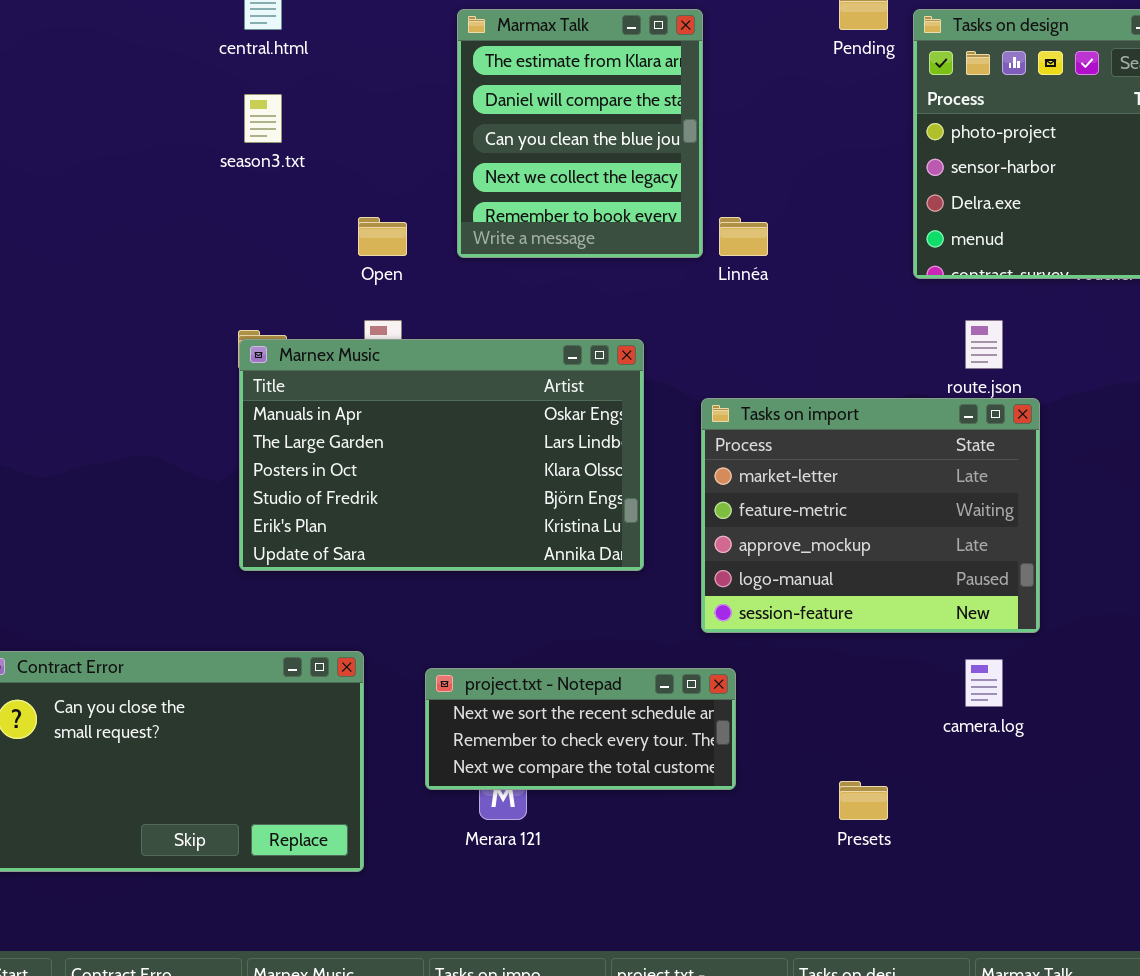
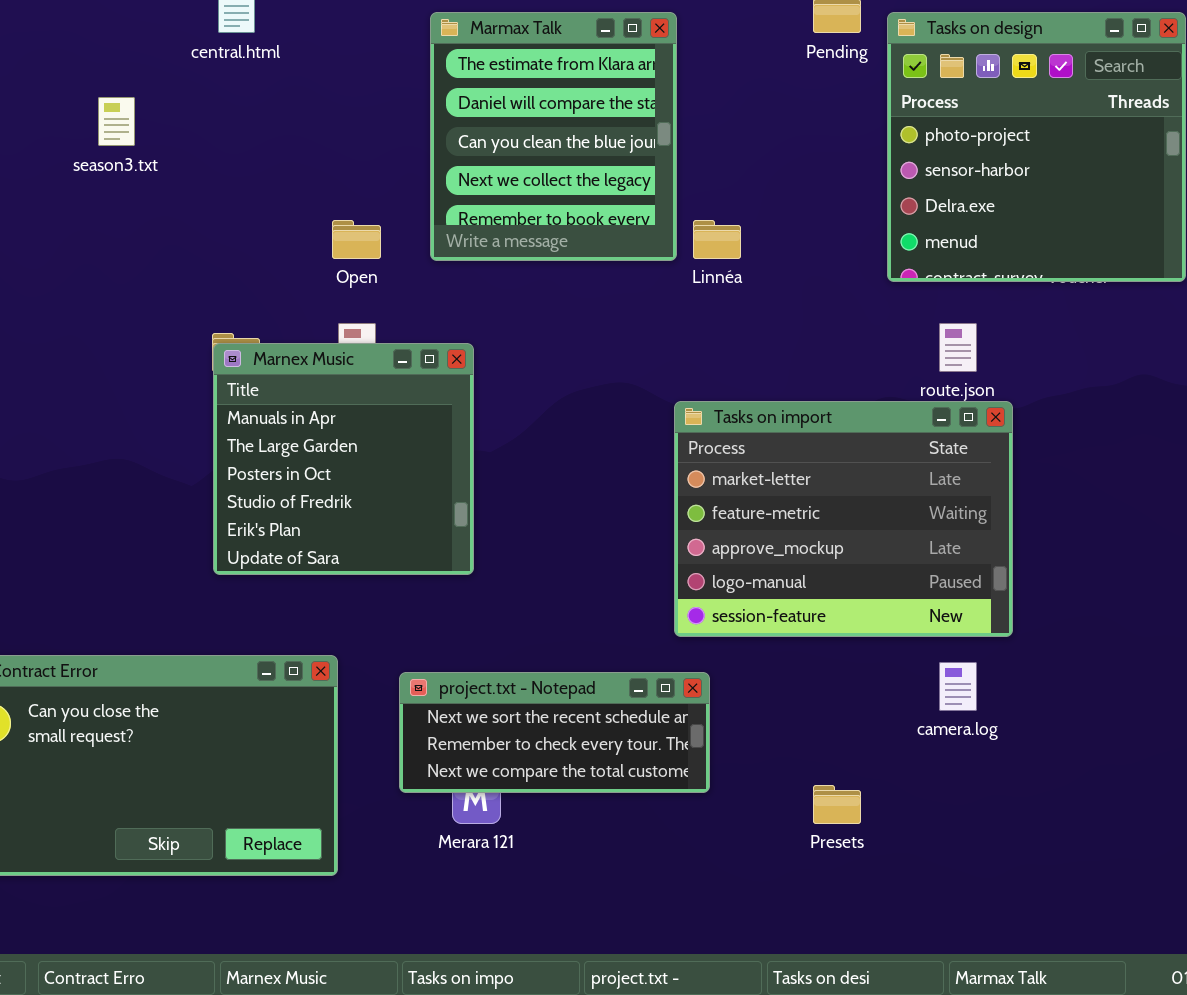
season3.txt: [244,94,282,143] -> [98,97,135,146], moved
Marnex Music: [239,339,644,571] -> [213,343,474,575], resized

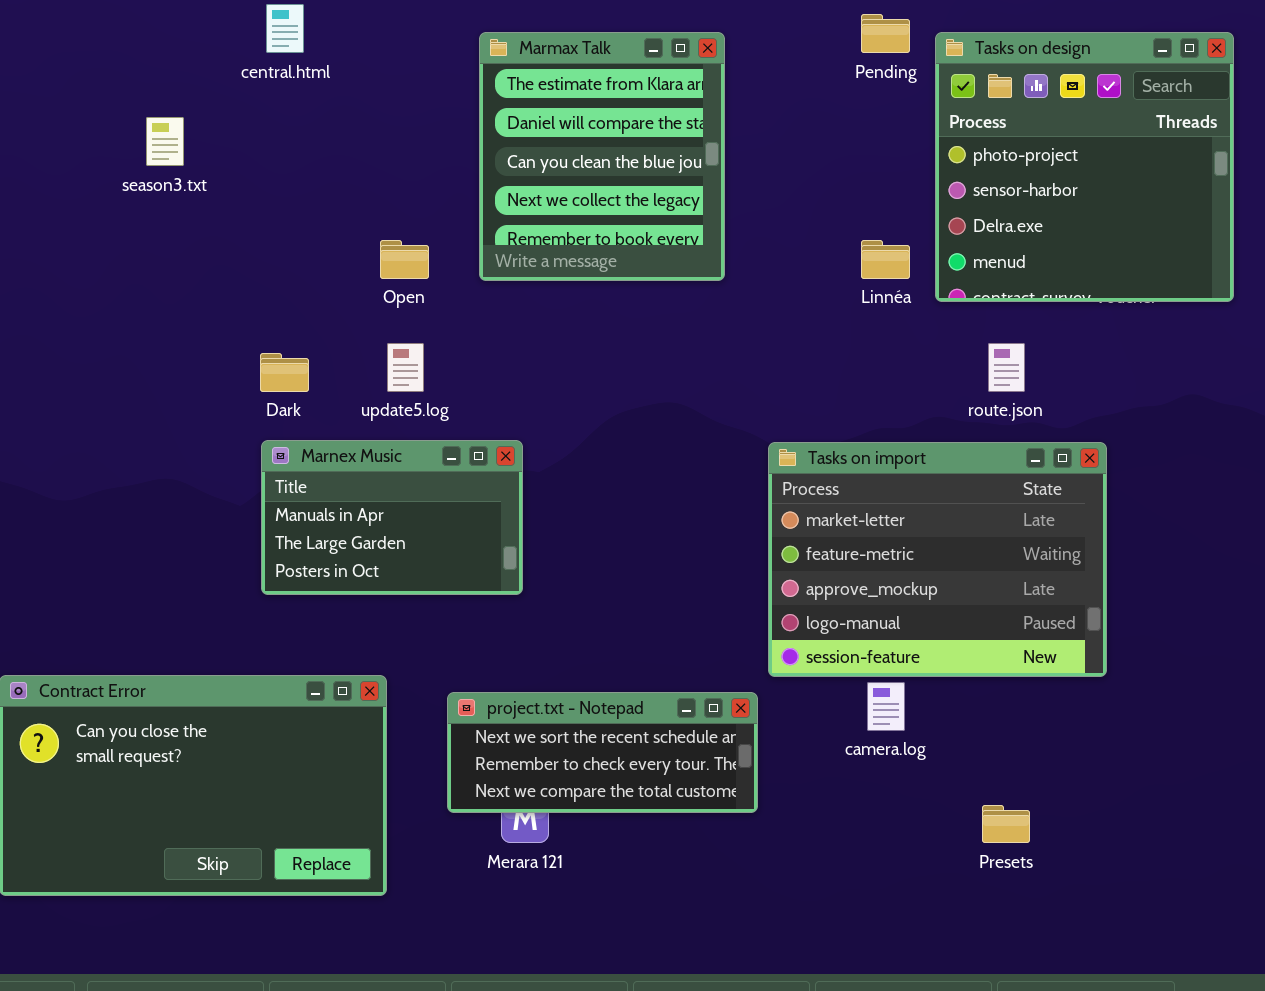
Linnéa: [693,220,741,259] -> [861,240,910,279], moved
Marnex Music: [213,343,474,575] -> [261,440,523,595], resized
Tasks on import: [674,401,1013,637] -> [768,442,1107,677], moved
camera.log: [939,662,977,711] -> [867,682,905,731], moved
Presets: [813,785,861,824] -> [982,805,1030,843], moved

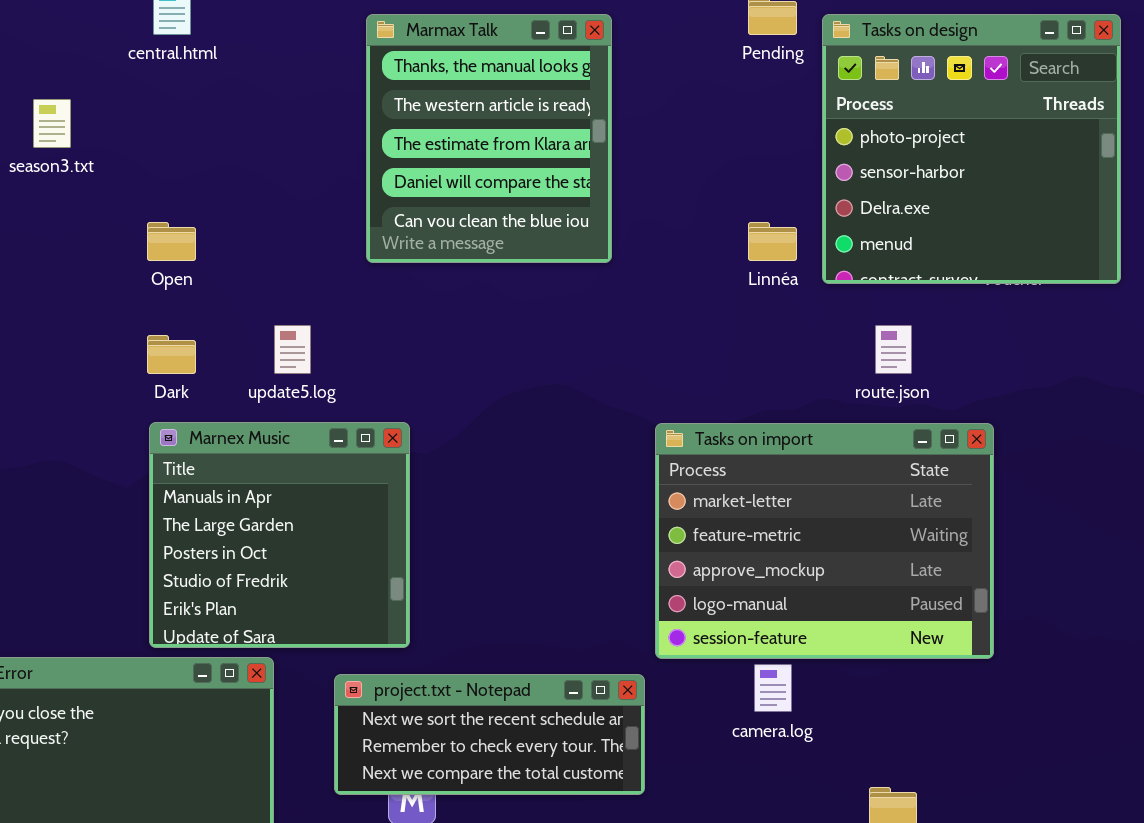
Marmax Talk: [479,32,725,281] -> [366,14,612,263], scrolled up 2 rows
Open: [380,240,429,279] -> [147,222,196,261], moved
Marnex Music: [261,440,523,595] -> [149,422,410,648], resized

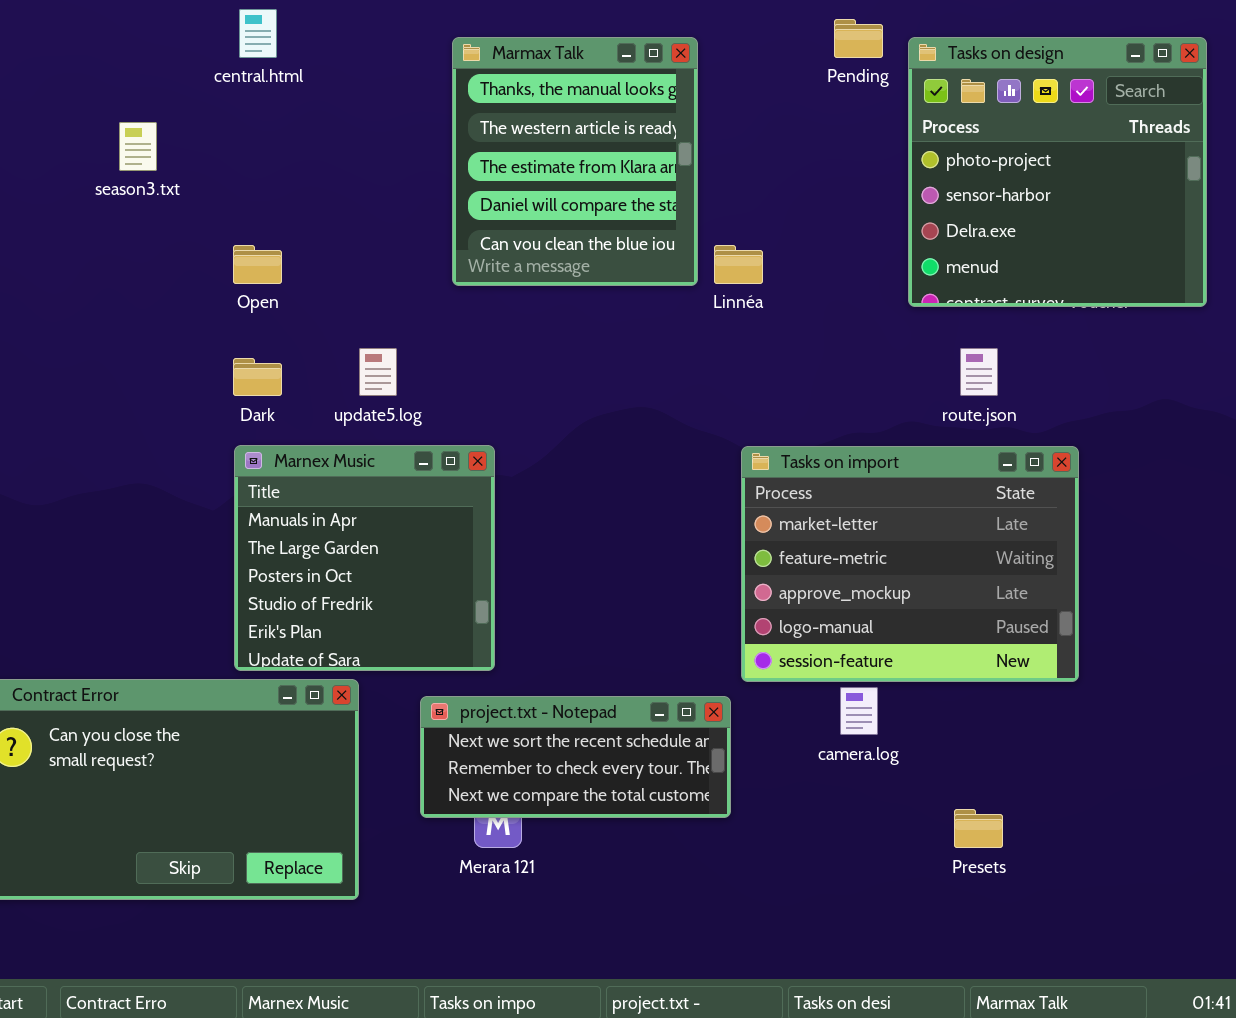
Linnéa: [748,222,797,261] -> [714,245,763,284], moved

